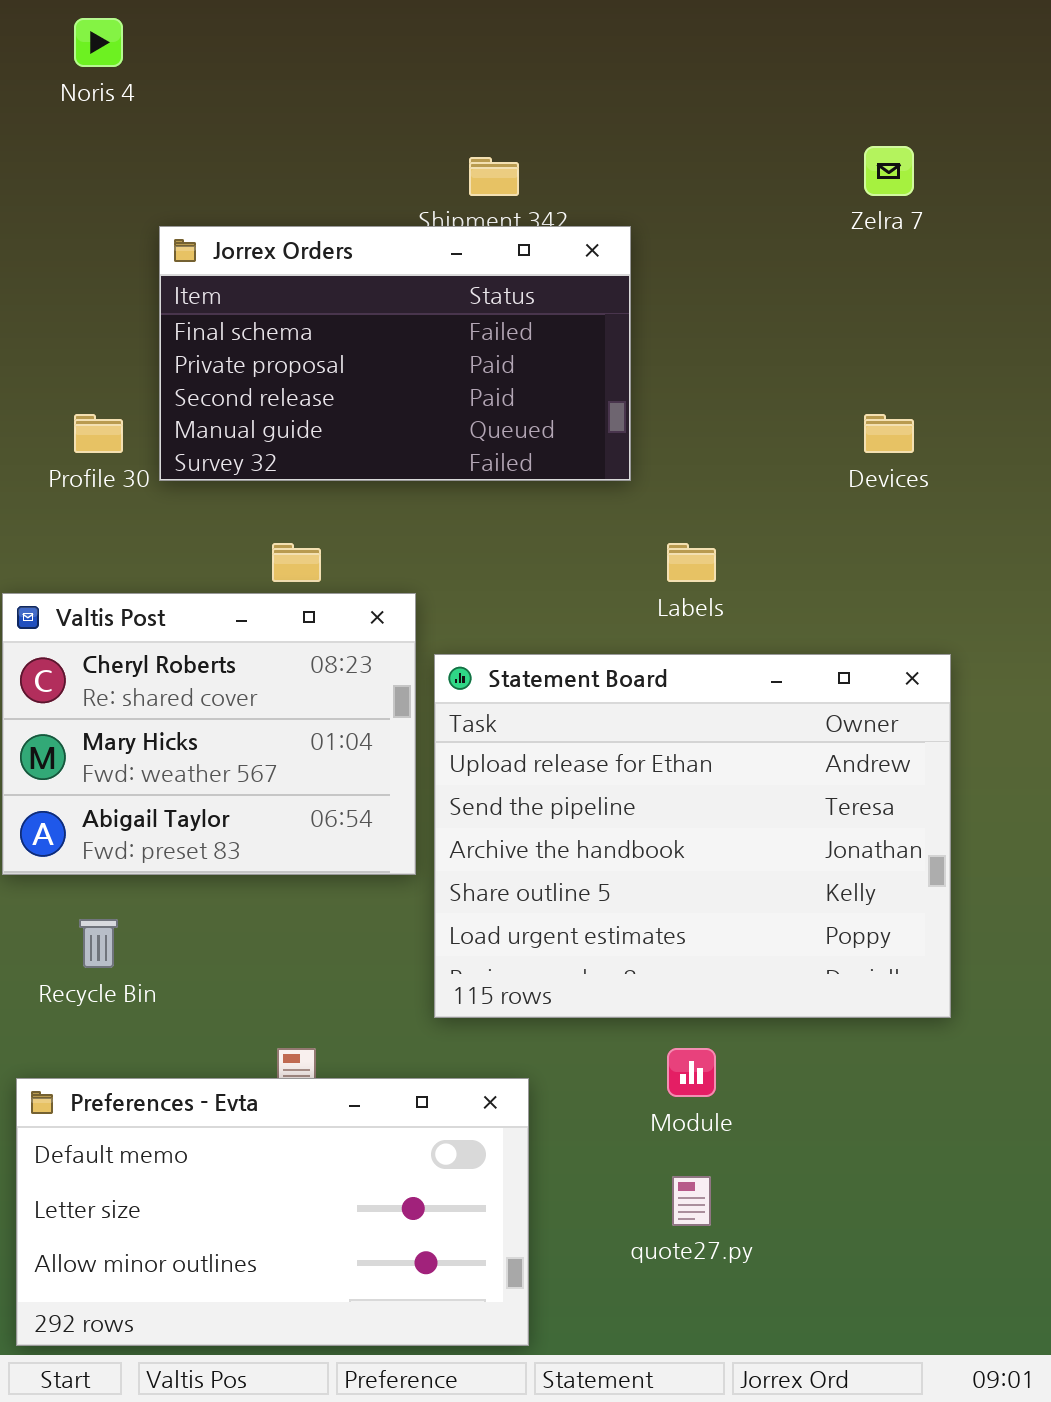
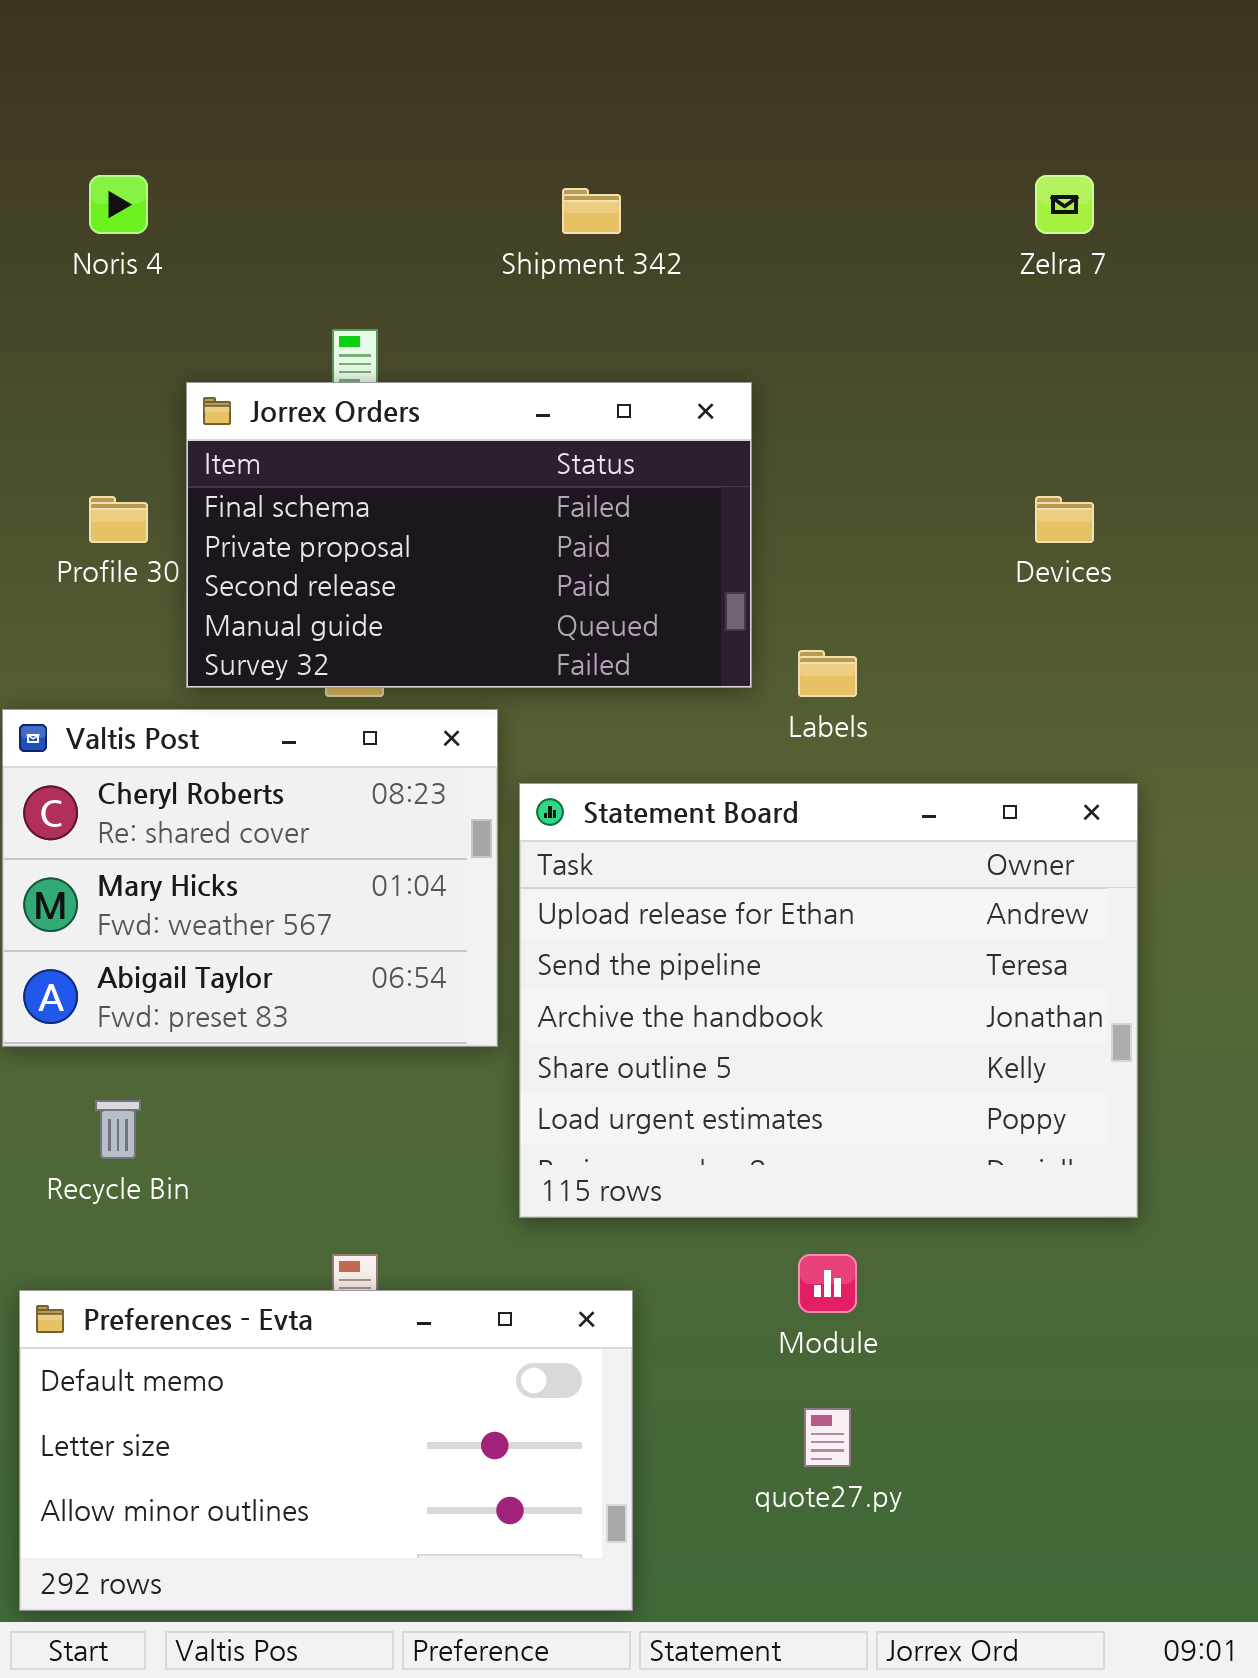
Noris 4: [74,18,123,67] -> [89,175,148,234], moved
Jorrex Orders: [159,226,631,481] -> [186,382,752,688], moved

